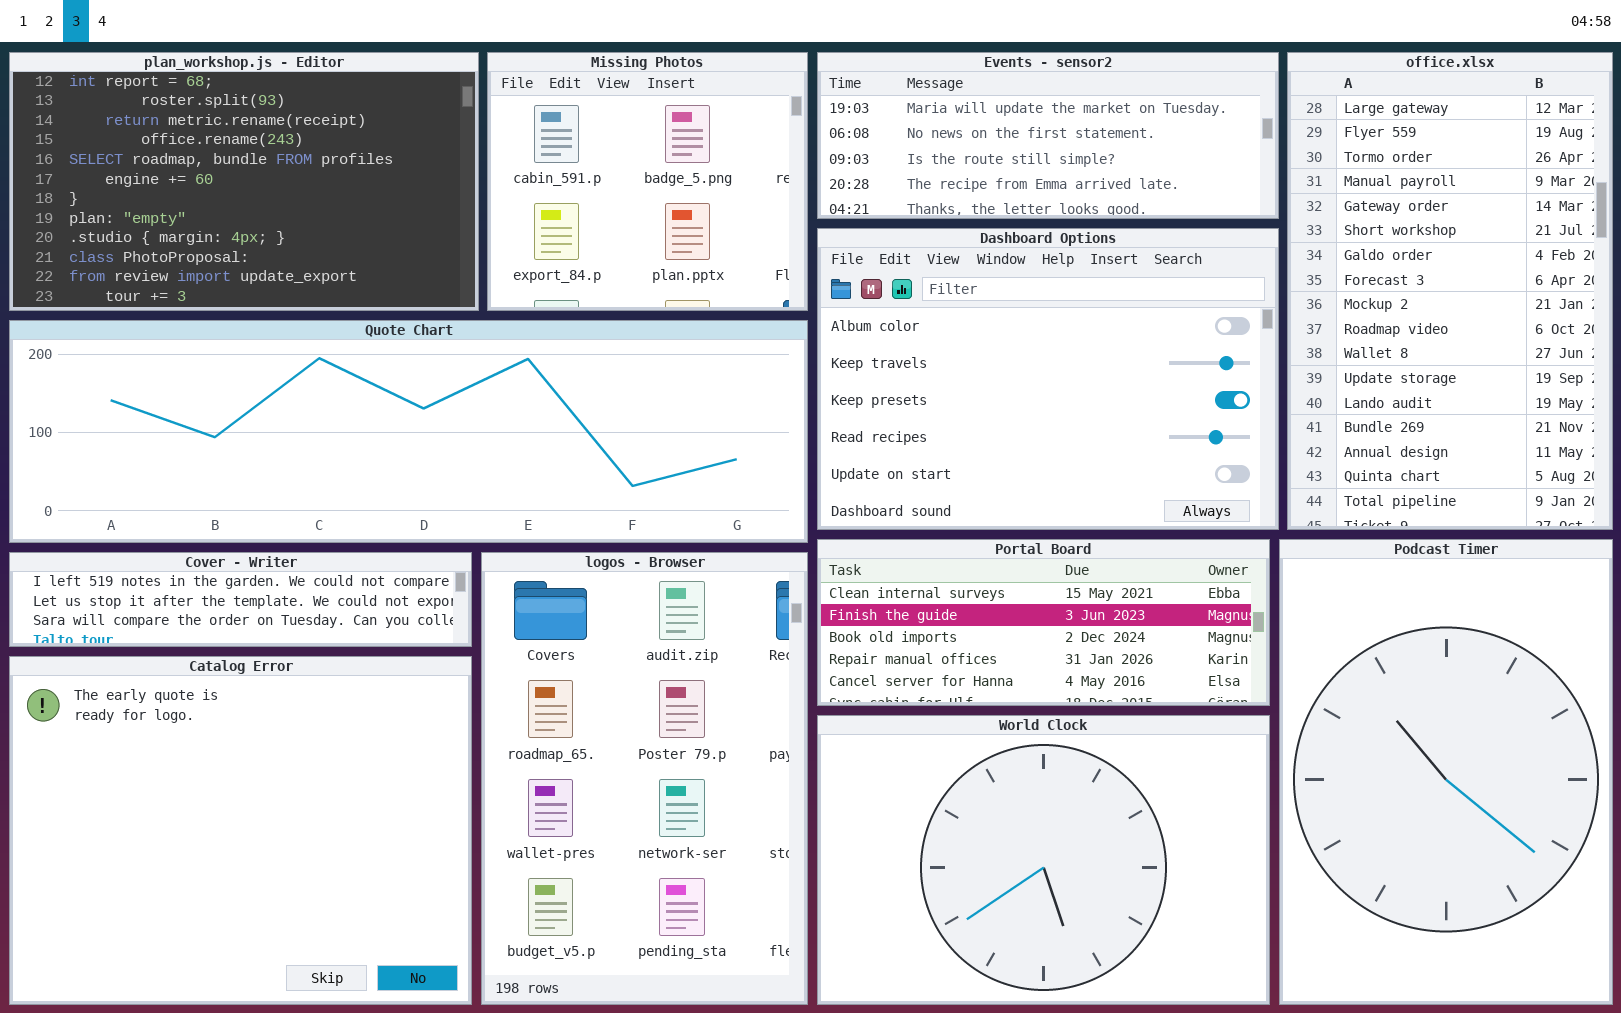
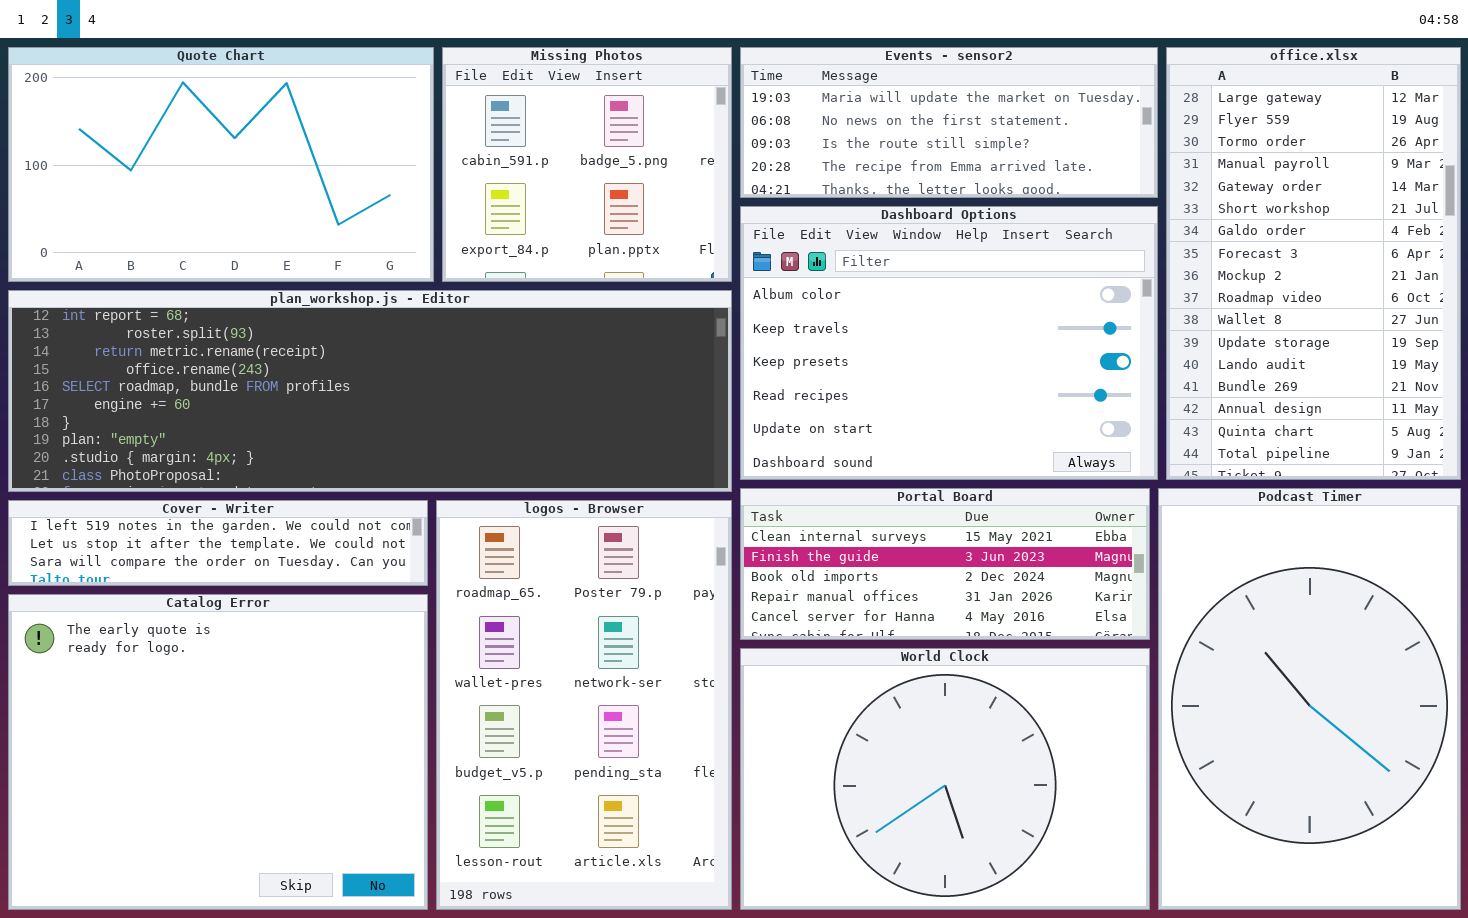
plan_workshop.js - Editor: [9,52,479,311] -> [8,290,732,492], moved, resized
Quote Chart: [9,320,808,543] -> [8,47,434,282], moved, resized
logos - Browser: [481,552,808,1005] -> [436,500,732,910], scrolled down 1 row

